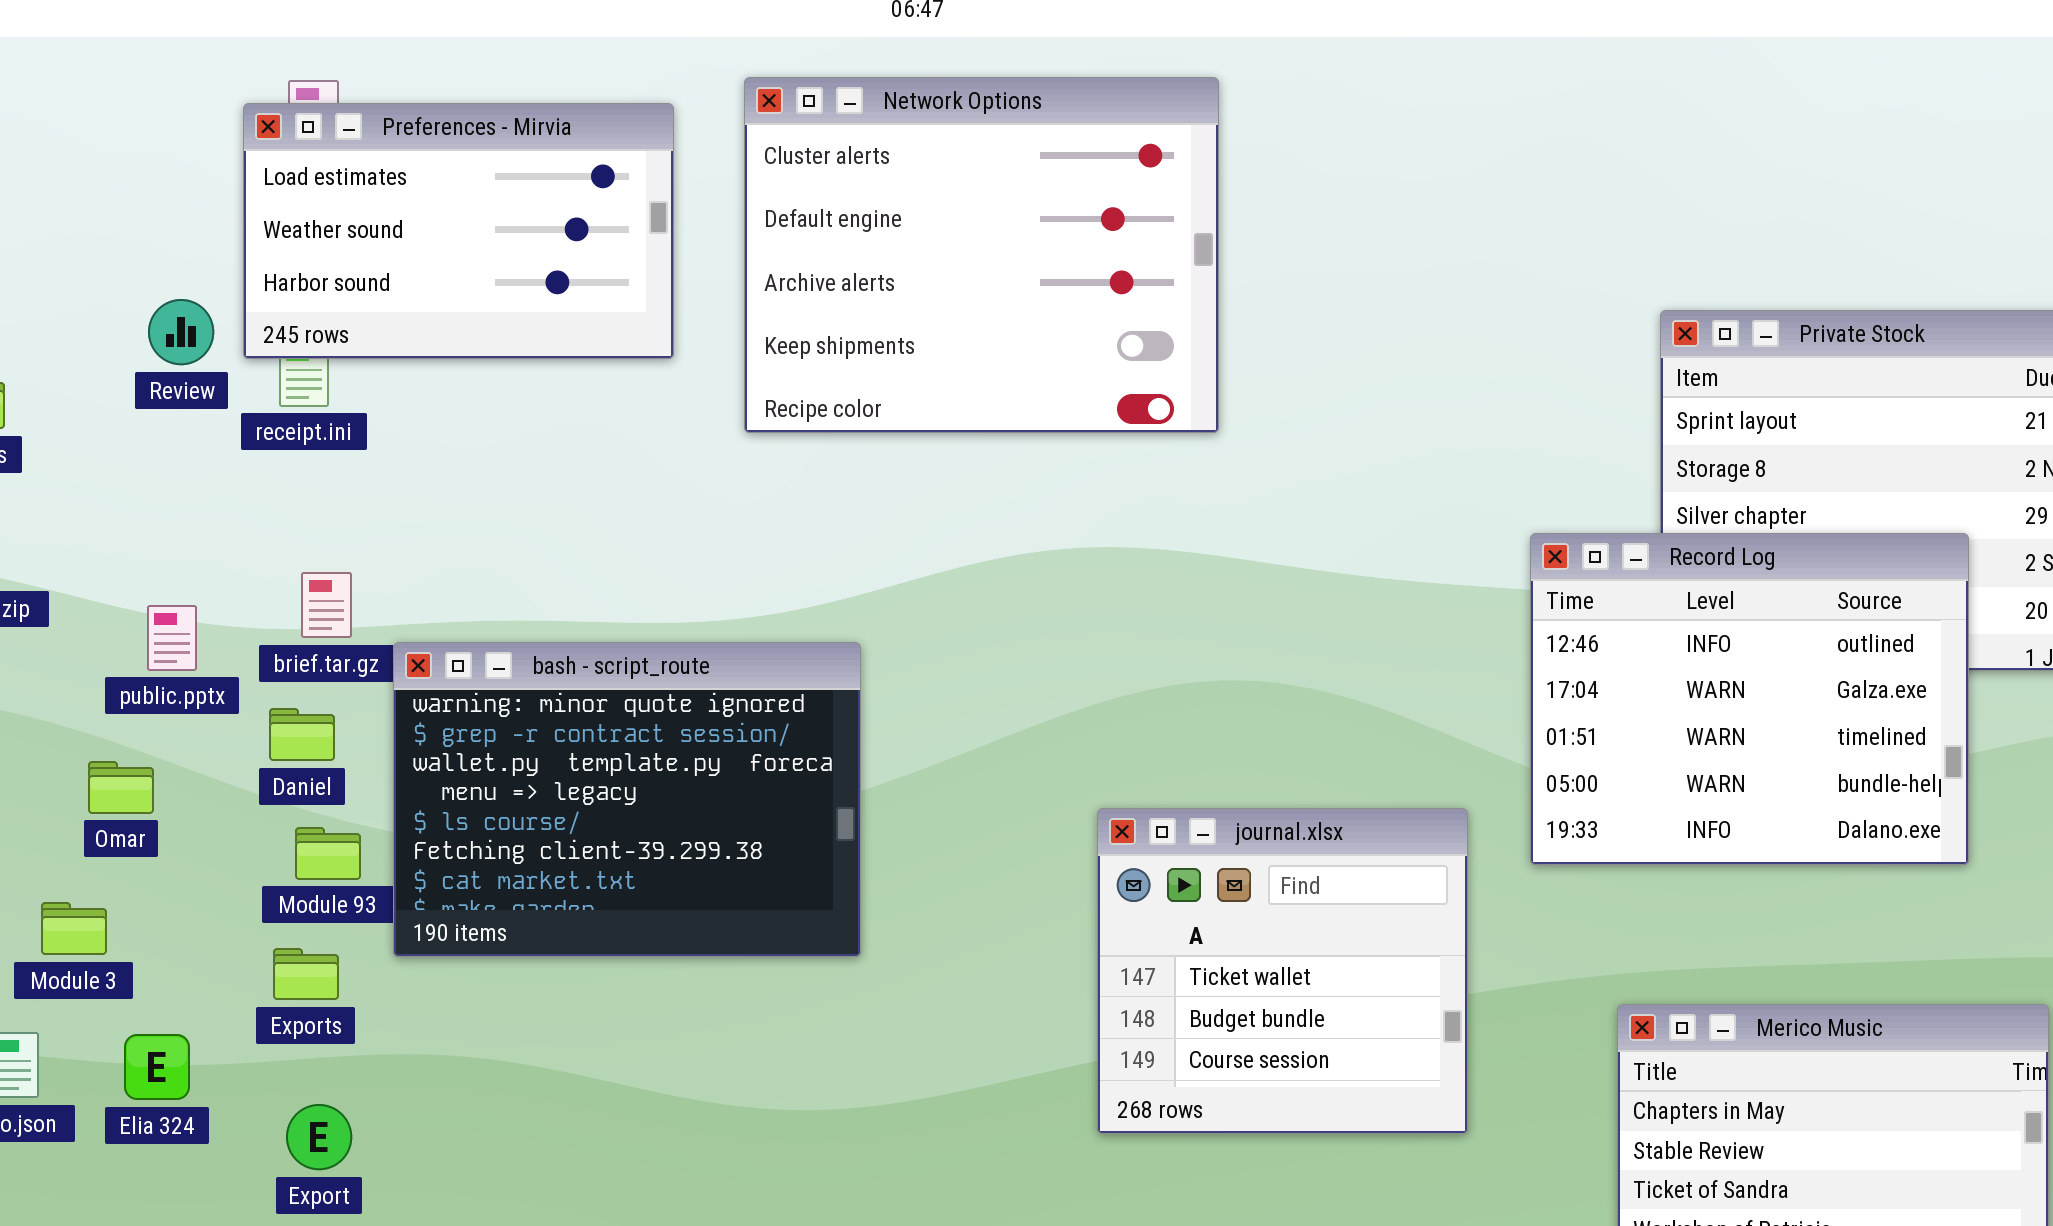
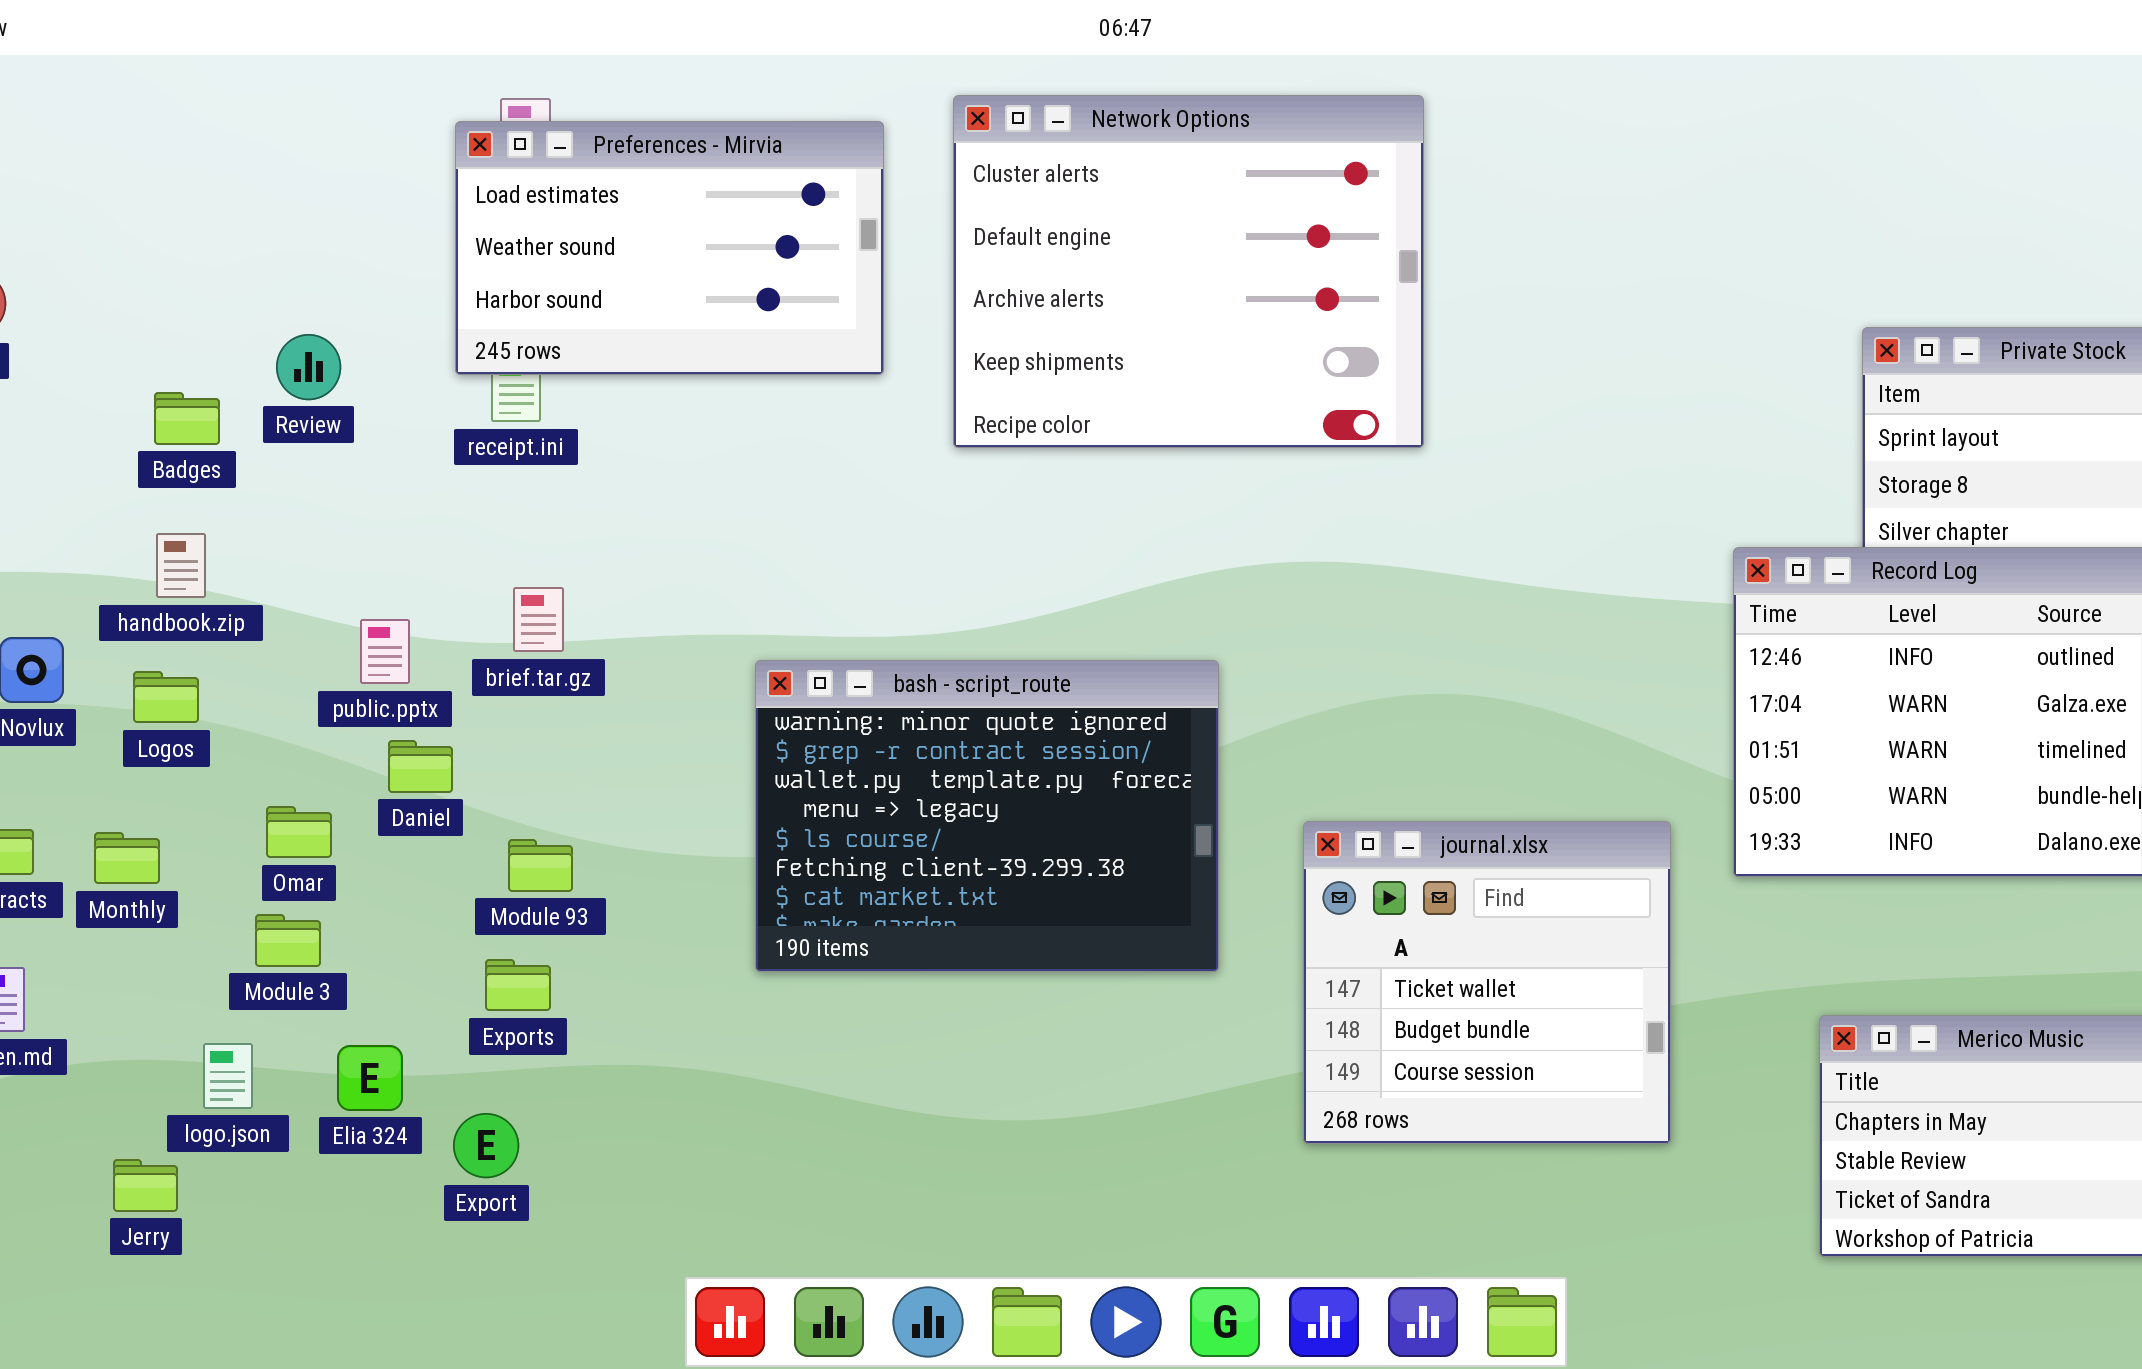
Review: [148,299,214,365] -> [276,334,341,400], moved
bash - script_route: [393,642,861,957] -> [755,660,1219,972], moved
Daniel: [269,708,335,761] -> [388,740,453,793], moved
Omar: [88,761,154,814] -> [266,806,332,858], moved
Export: [286,1104,352,1170] -> [453,1113,519,1178], moved

